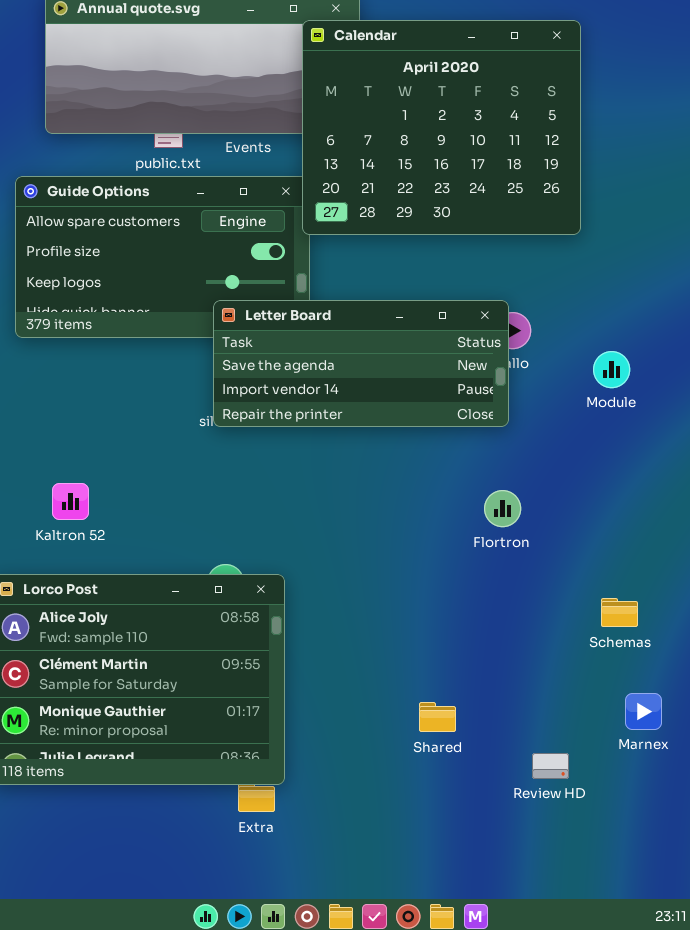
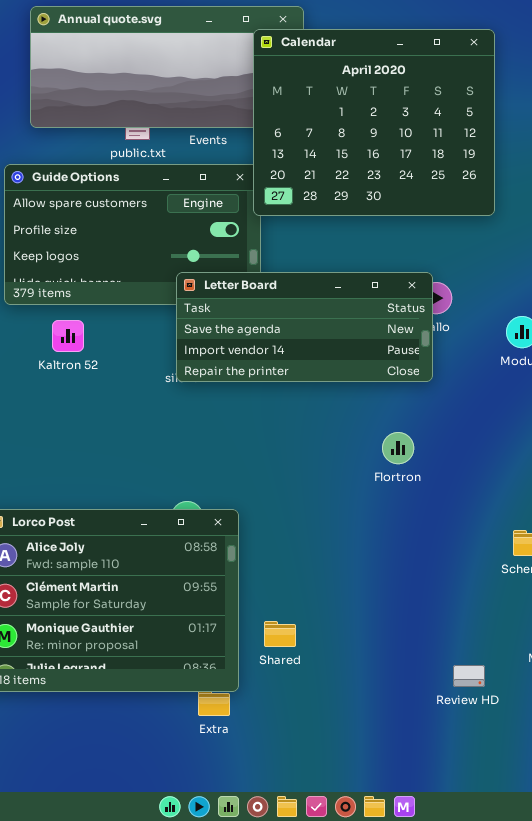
Kaltron 52: [52,483,89,520] -> [52,320,84,352], moved
Flortron: [484,490,521,527] -> [382,432,414,464], moved
Shared: [419,702,456,732] -> [264,621,296,647], moved

